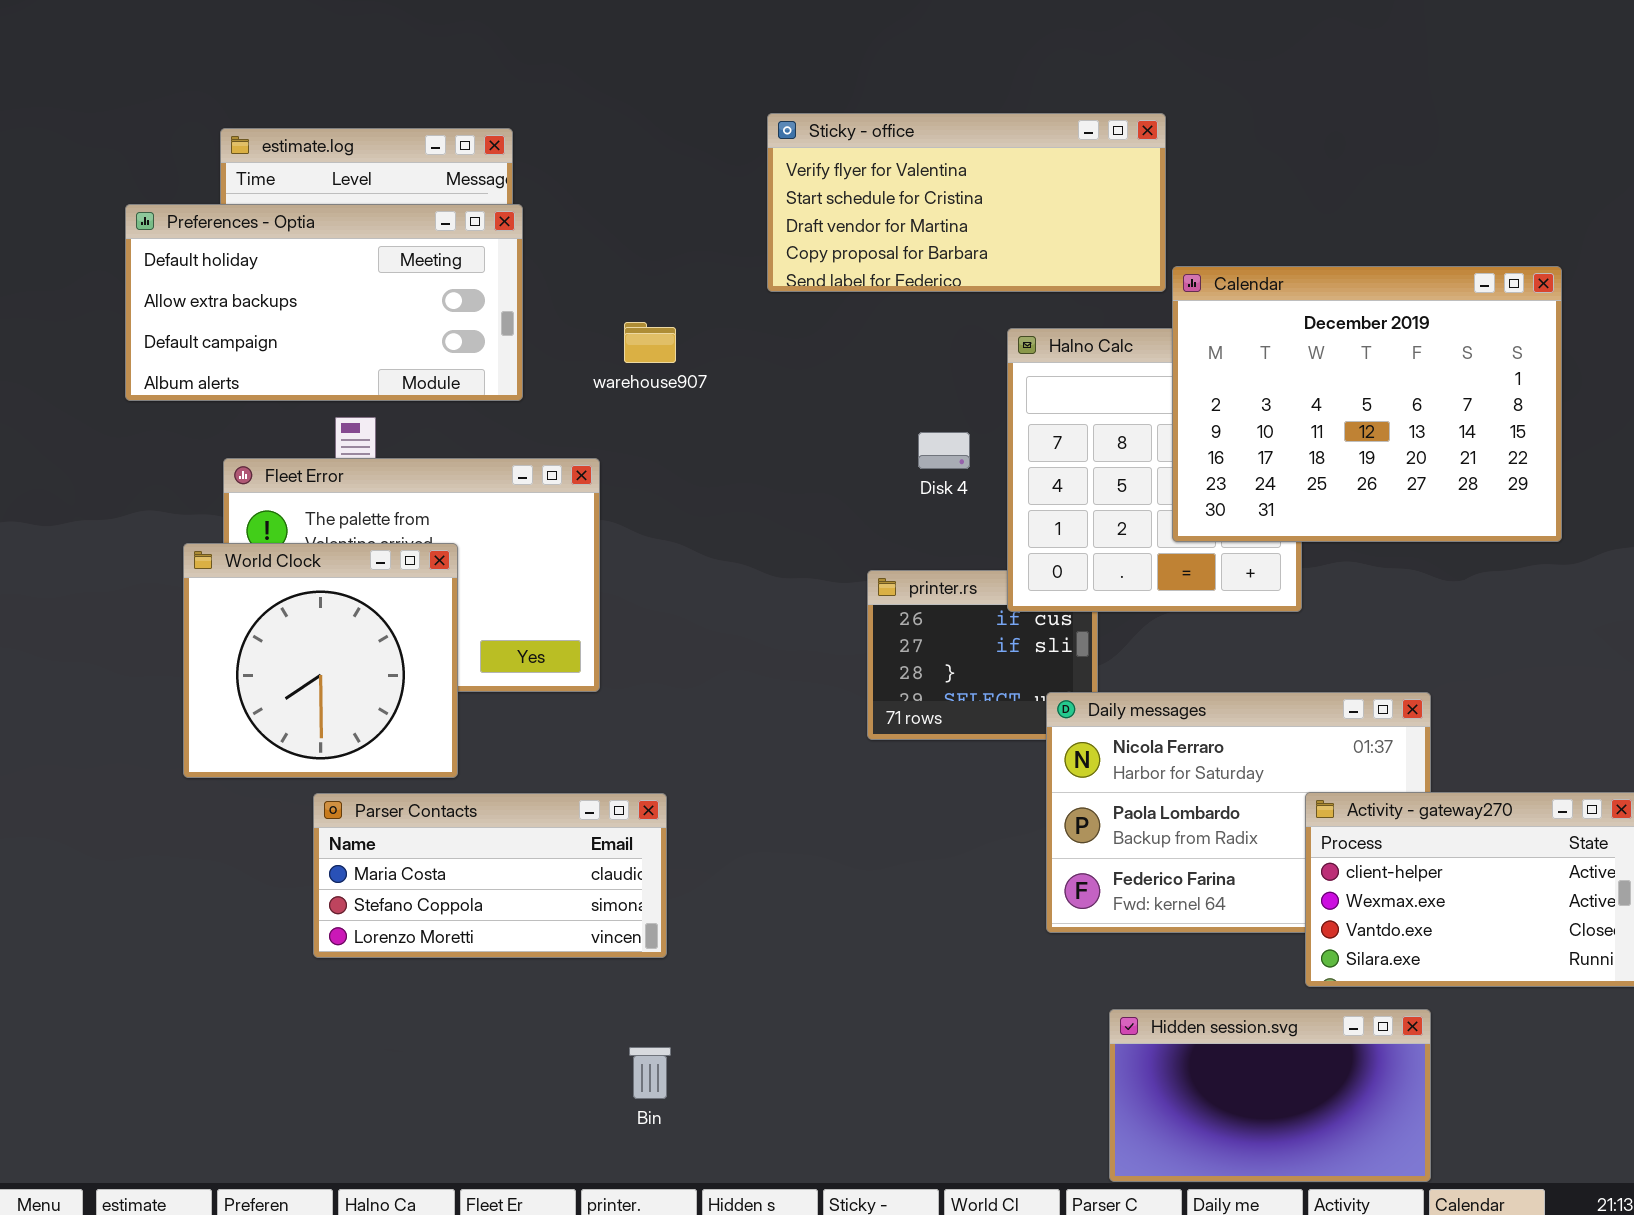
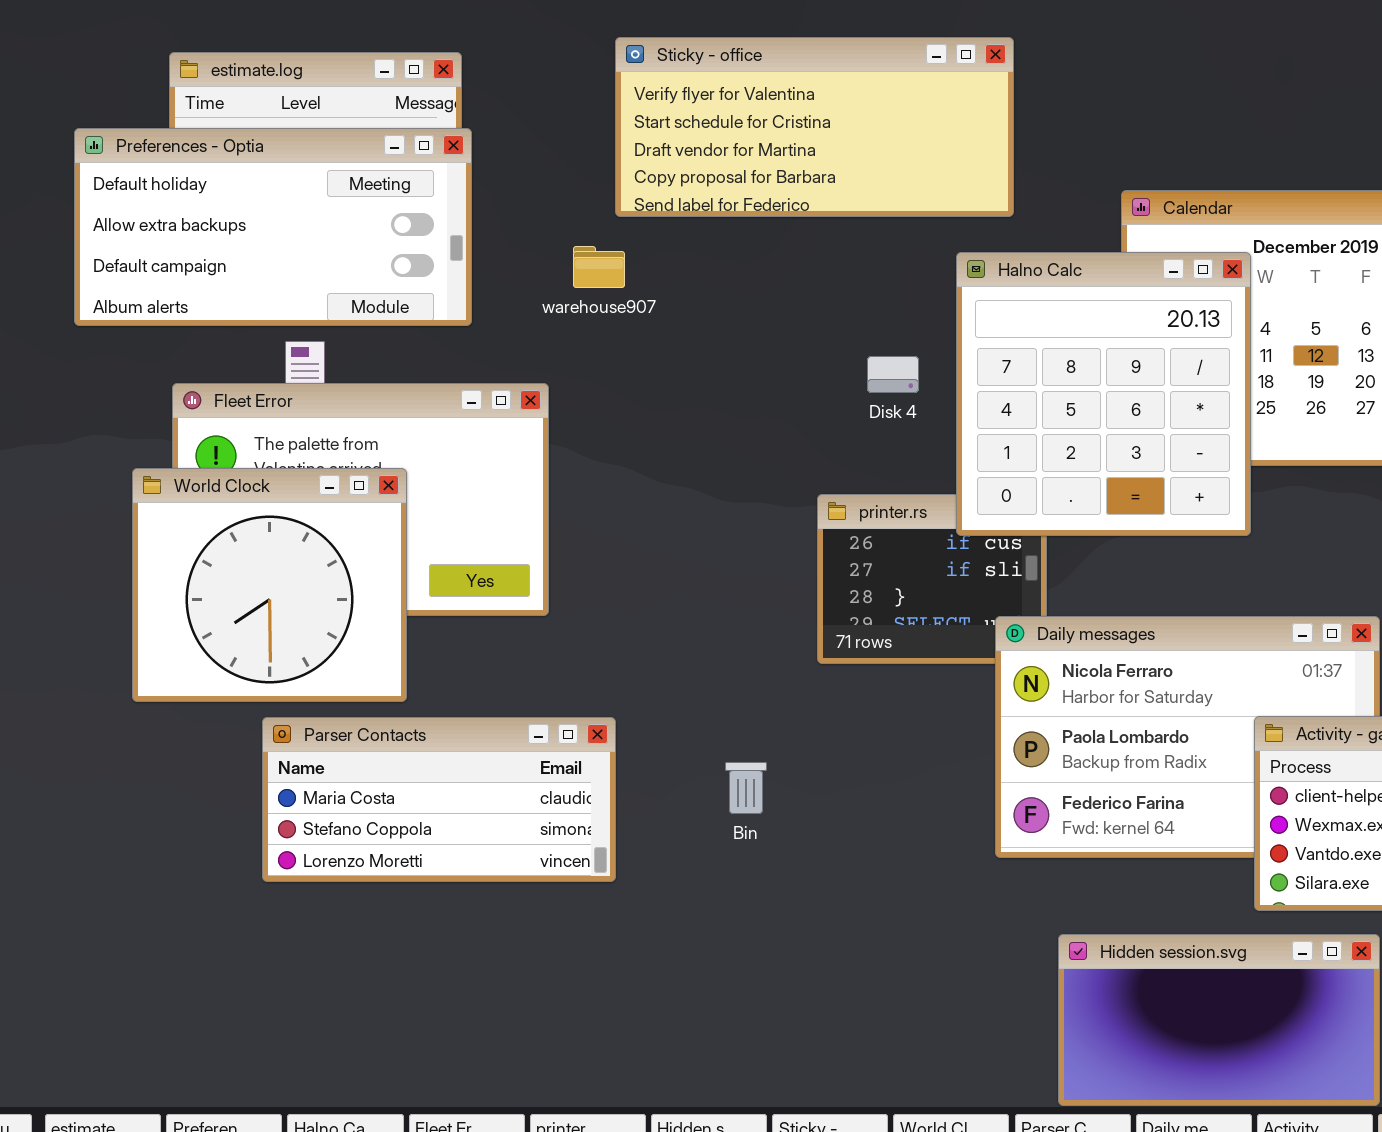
Sticky - office: [767,113,1166,292] -> [615,37,1014,217], moved
Halno Calc: [1007,328,1302,612] -> [956,252,1251,536], raised
Bin: [629,1047,671,1099] -> [725,762,767,814], moved

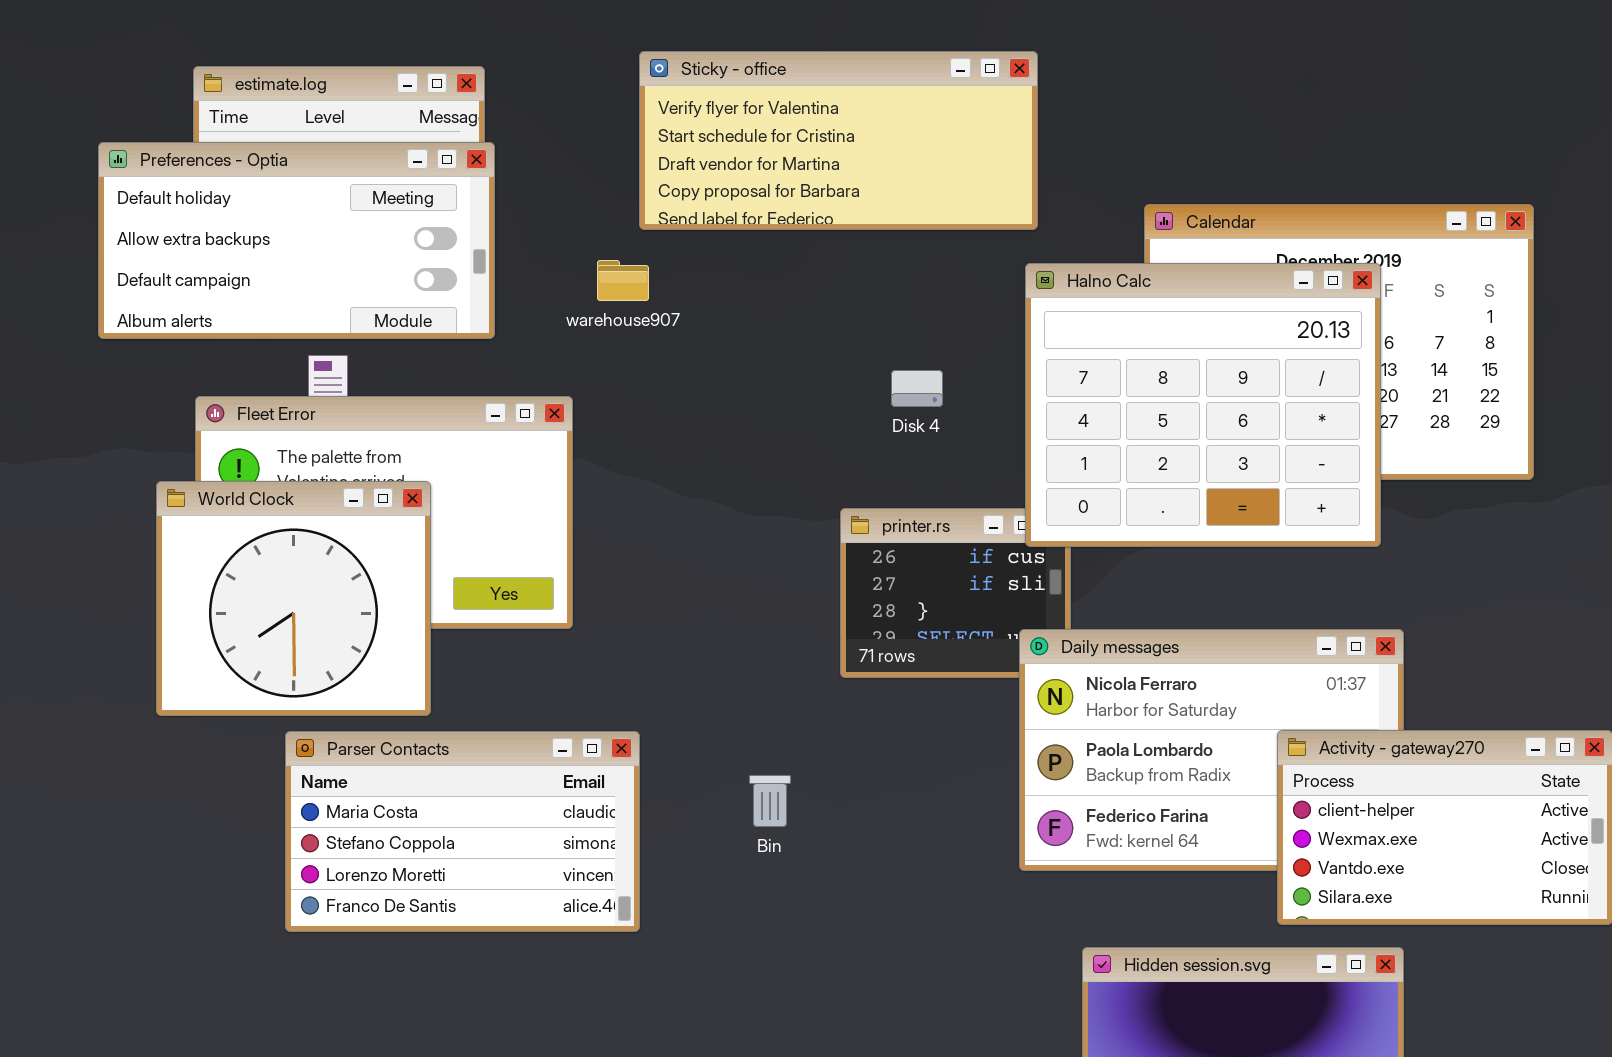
Halno Calc: [956,252,1251,536] -> [1025,263,1381,547], moved, resized
Parser Contacts: [262,717,616,882] -> [285,731,640,932], resized

